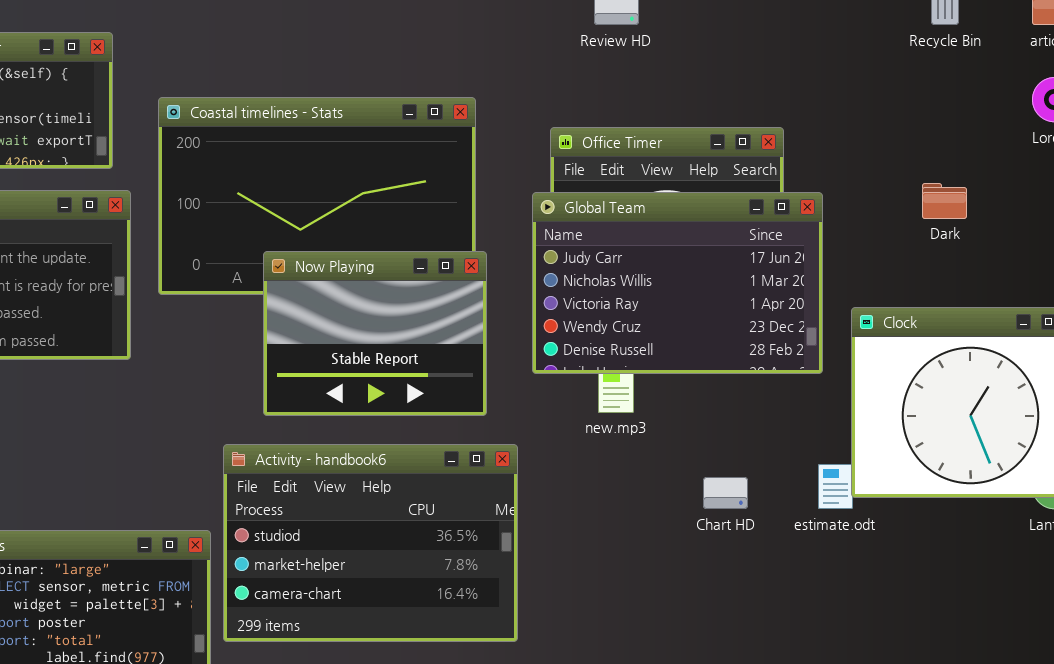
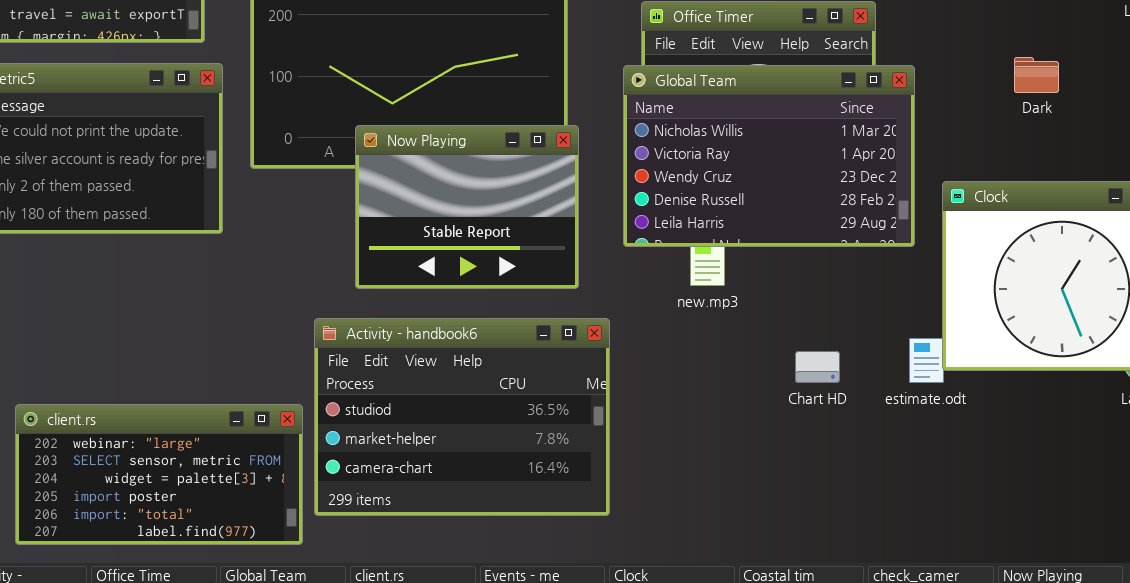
Global Team: [532,192,823,374] -> [623,65,915,247], scrolled down 1 row

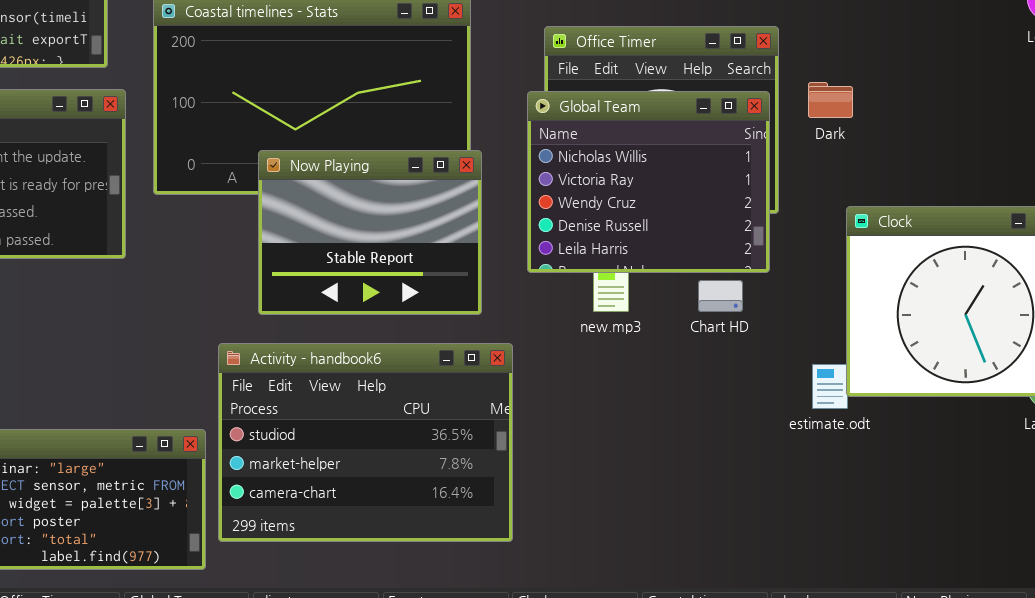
Dark: [1014,57,1059,93] -> [808,82,853,118], moved
Global Team: [623,65,915,247] -> [527,91,770,273], resized
Chart HD: [795,351,840,383] -> [698,280,743,312], moved

